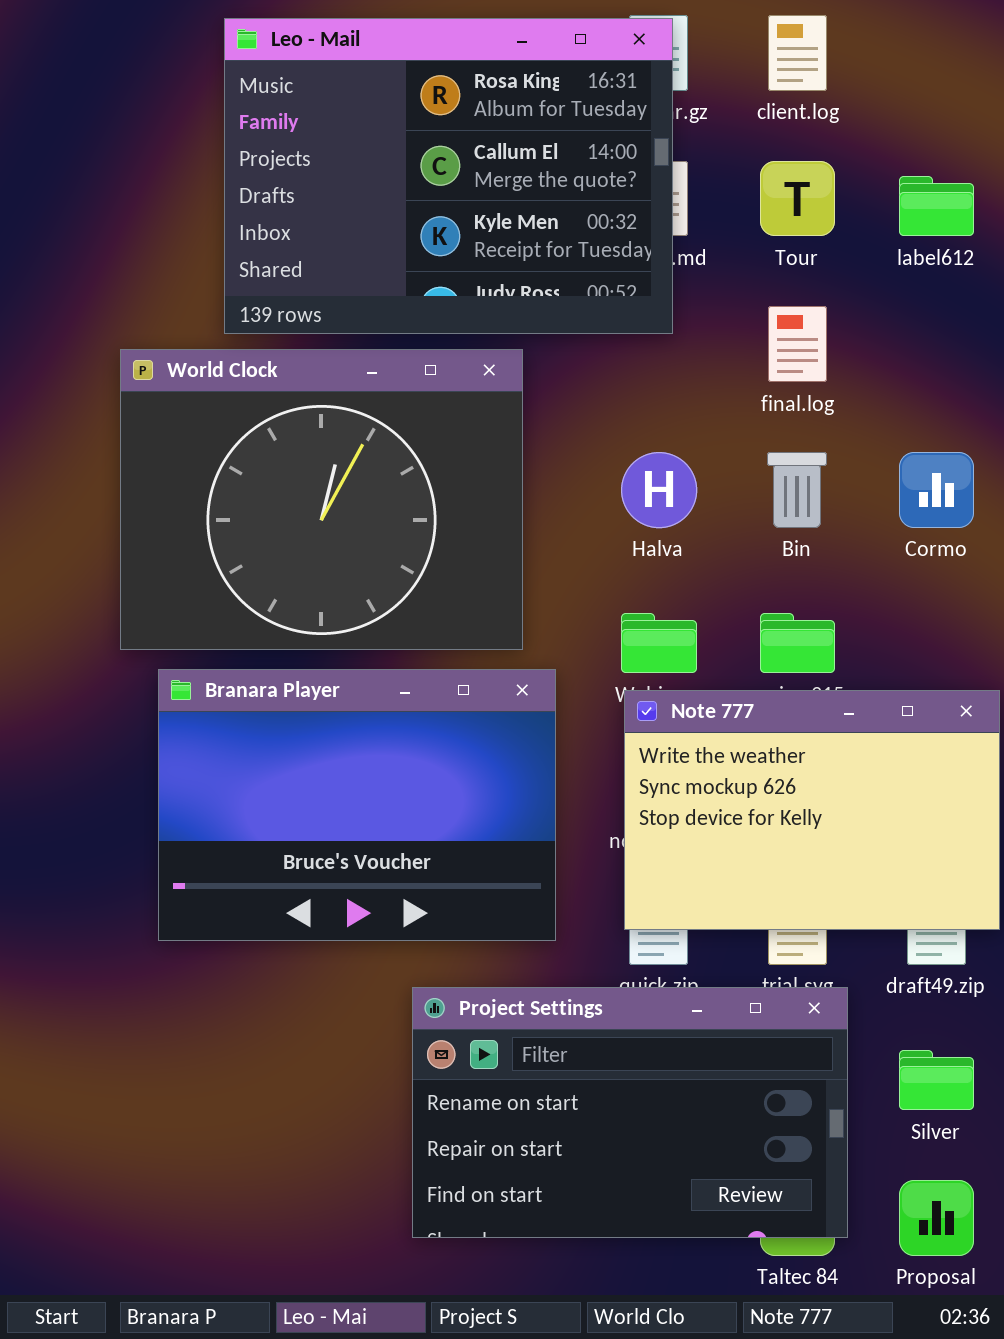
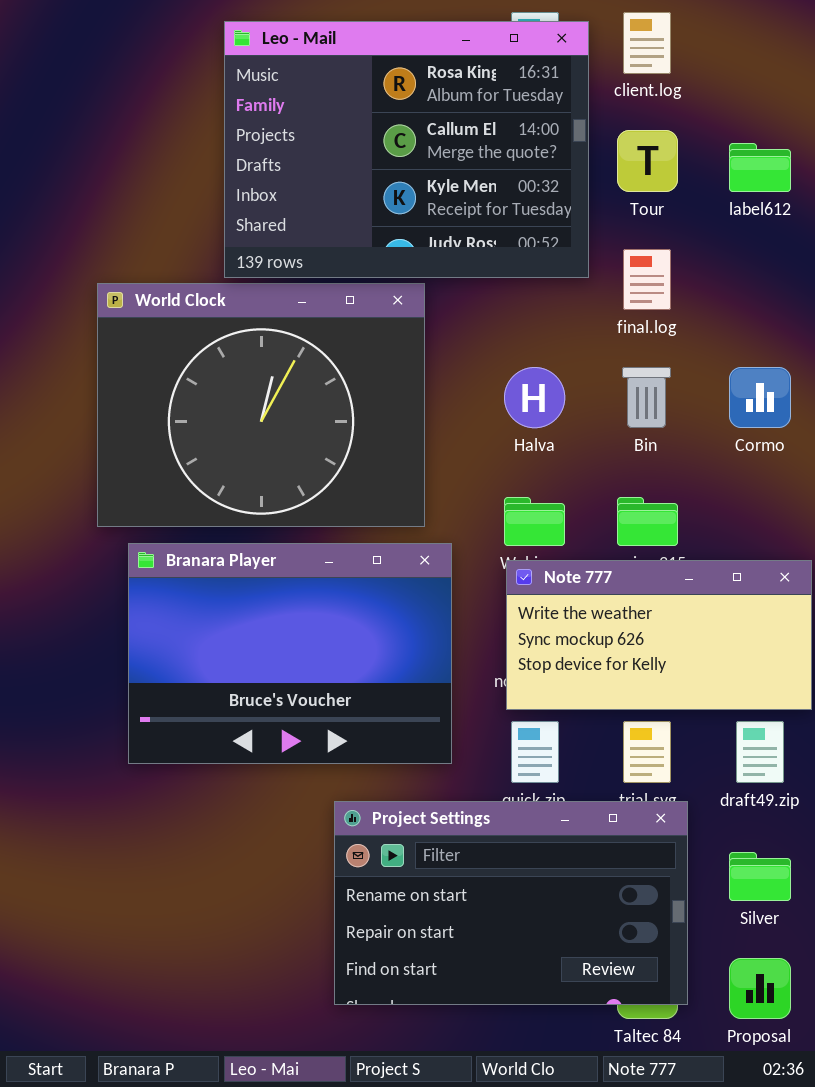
Leo - Mail: [224,18,673,334] -> [224,21,589,278], moved
Note 777: [624,690,1000,930] -> [506,560,812,710], resized

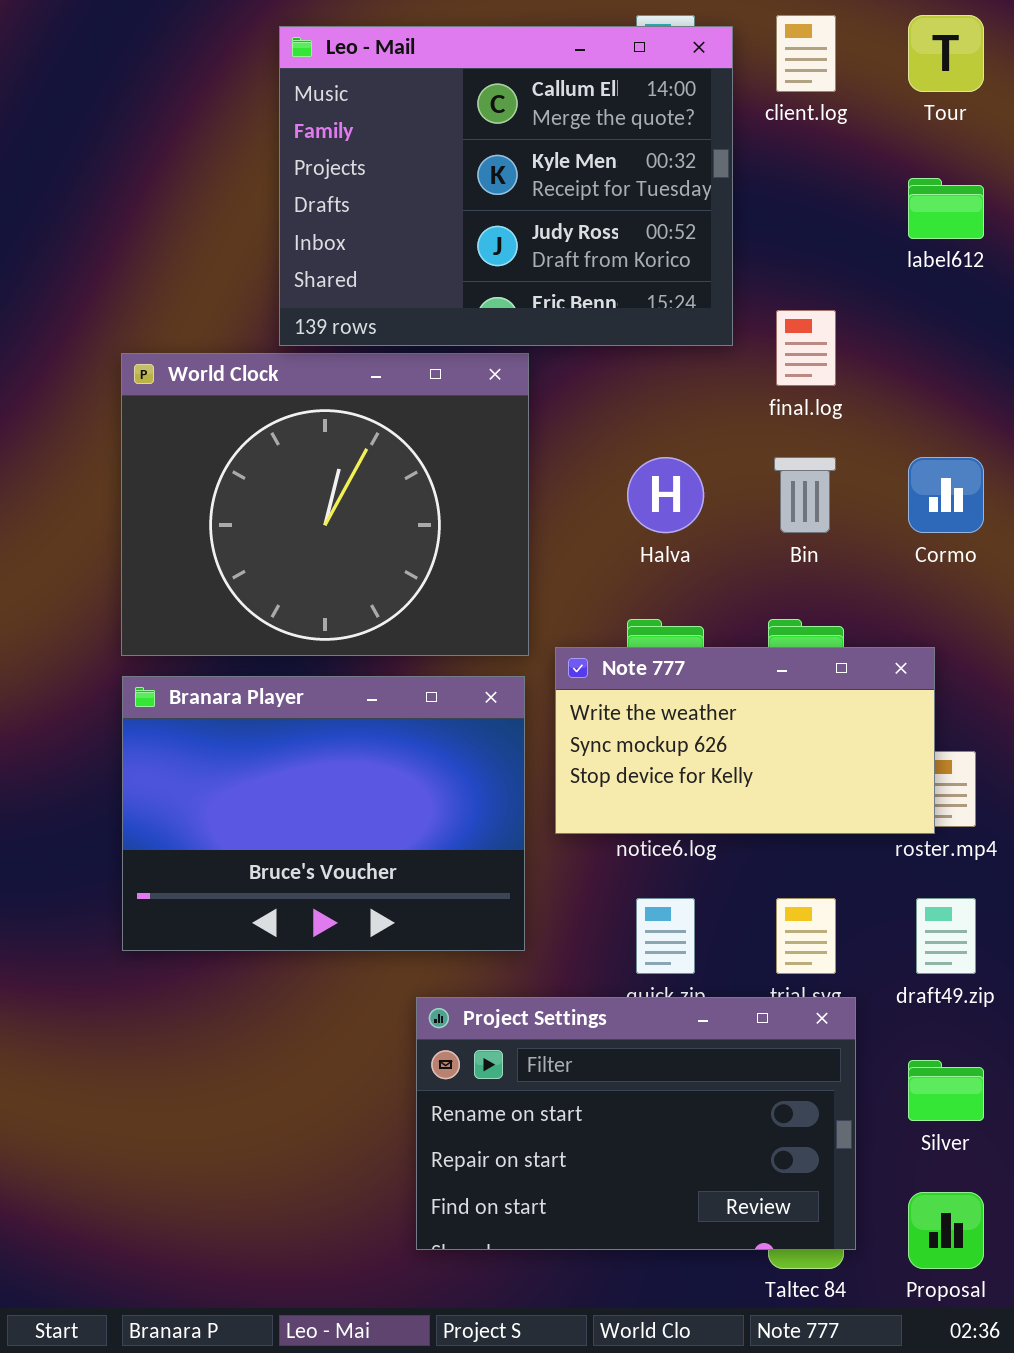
Leo - Mail: [224,21,589,278] -> [279,26,733,346], scrolled down 1 row
Tour: [617,130,678,192] -> [908,15,984,92], moved
Branara Player: [128,543,452,764] -> [122,676,525,951], moved
Note 777: [506,560,812,710] -> [555,647,935,834], moved

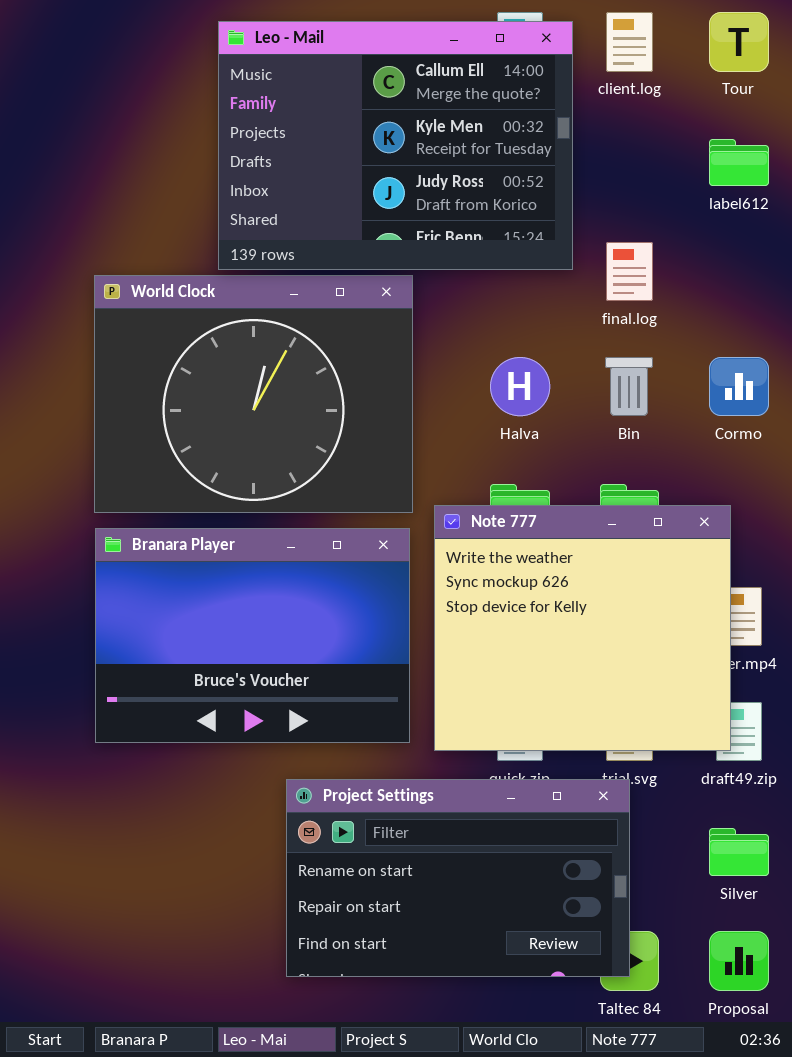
Note 777: [555,647,935,834] -> [434,505,731,751], resized
Project Settings: [416,997,856,1250] -> [286,779,630,977], moved

